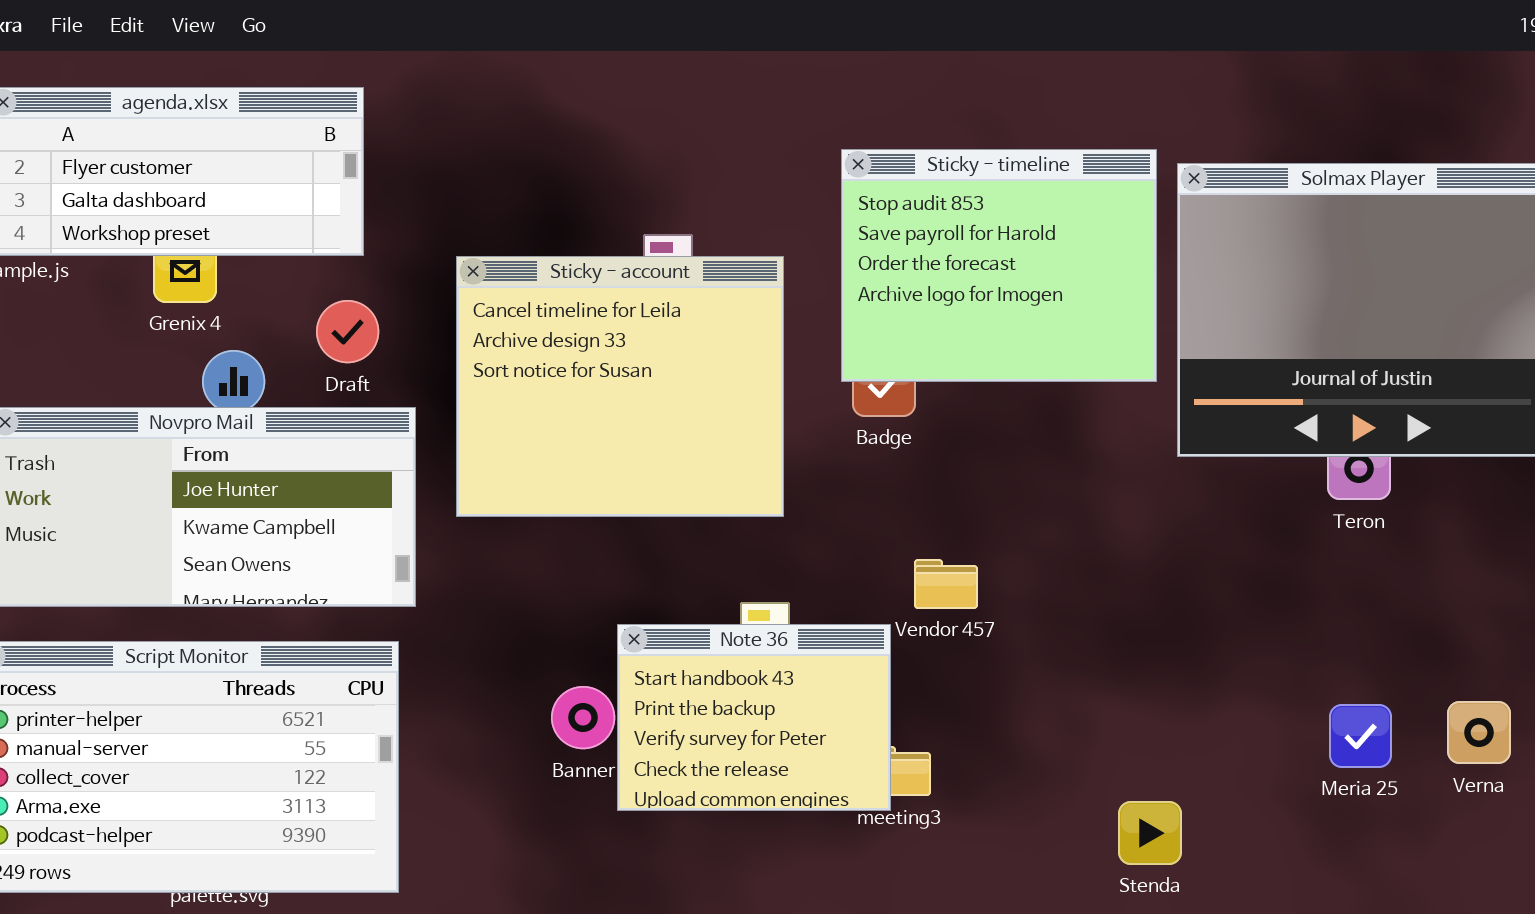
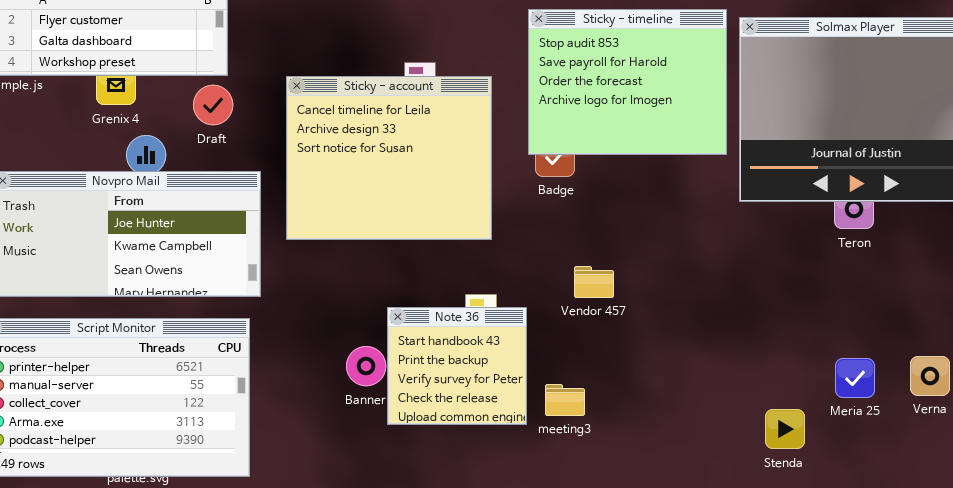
Draft: [316,300,379,363] -> [193,85,233,125], moved
Note 36: [617,624,891,811] -> [387,307,527,425], resized
Stenda: [1118,801,1182,865] -> [765,409,805,449], moved

